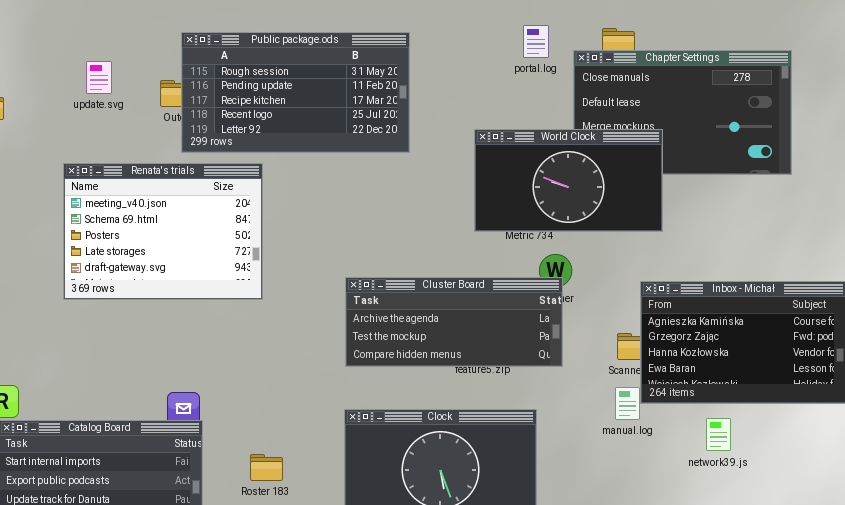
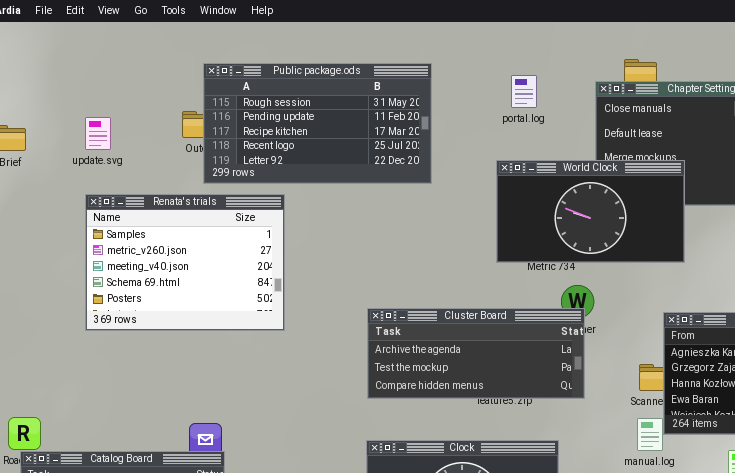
portal.log: [523,25,549,58] -> [511,75,537,108], moved
update.svg: [86,61,112,94] -> [85,117,111,150], moved
Renata's trials: [63,163,263,300] -> [85,194,285,331], scrolled up 2 rows

